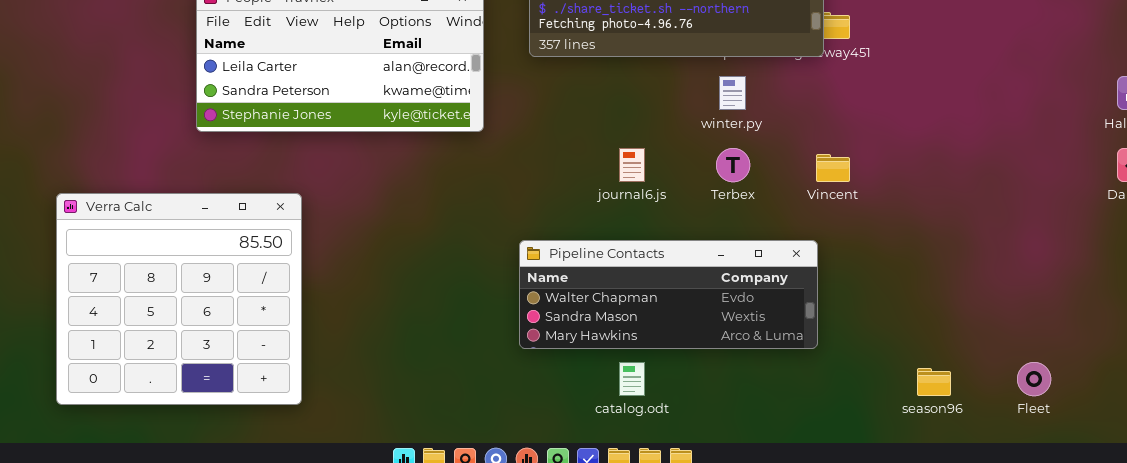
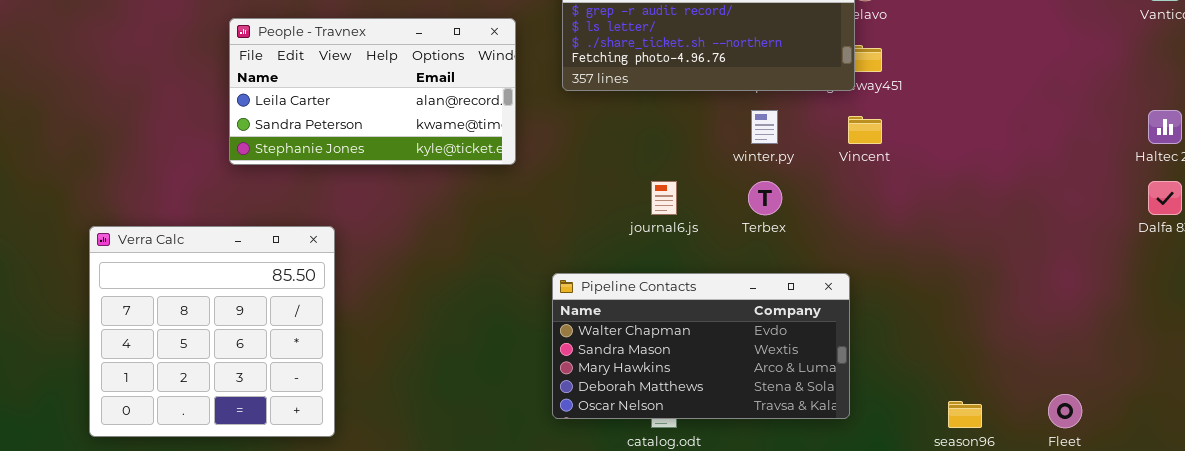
Vincent: [816,154,850,182] -> [848,116,882,144], moved
Pipeline Contacts: [519,240,818,349] -> [552,273,850,419], resized

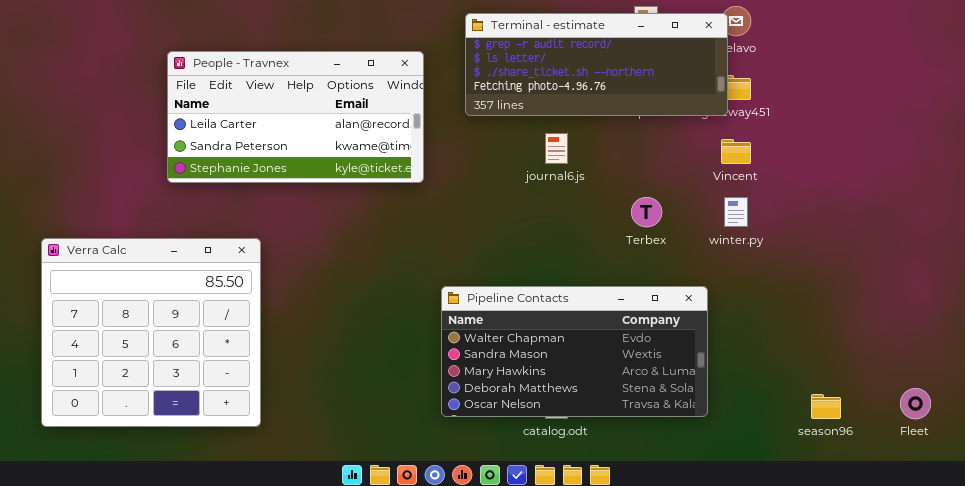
winter.py: [751,110,778,144] -> [724,197,748,227], moved
journal6.js: [651,181,677,215] -> [545,133,568,164], moved
Pipeline Contacts: [552,273,850,419] -> [441,286,708,417], moved

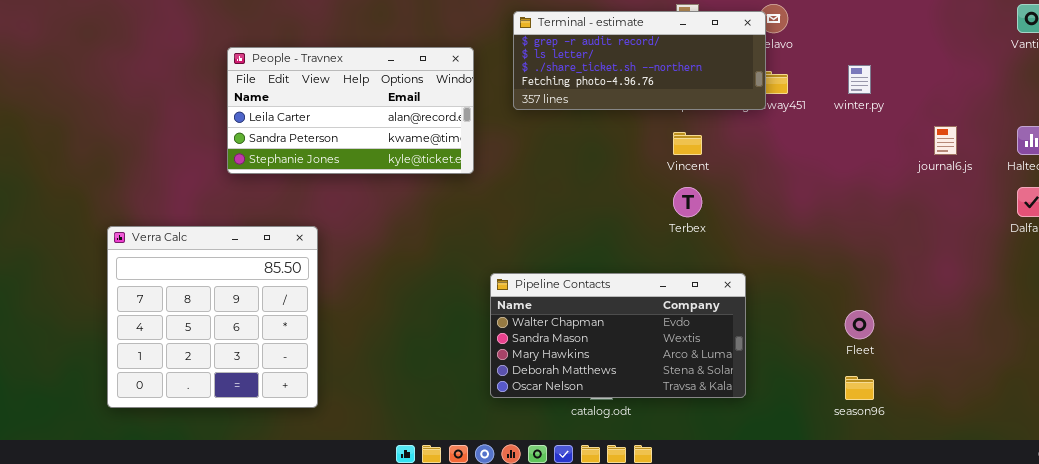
journal6.js: [545,133,568,164] -> [934,126,957,155], moved
Vincent: [721,139,751,164] -> [673,132,702,155], moved
winter.py: [724,197,748,227] -> [848,65,871,94], moved
Fleet: [900,388,931,419] -> [845,310,874,339], moved

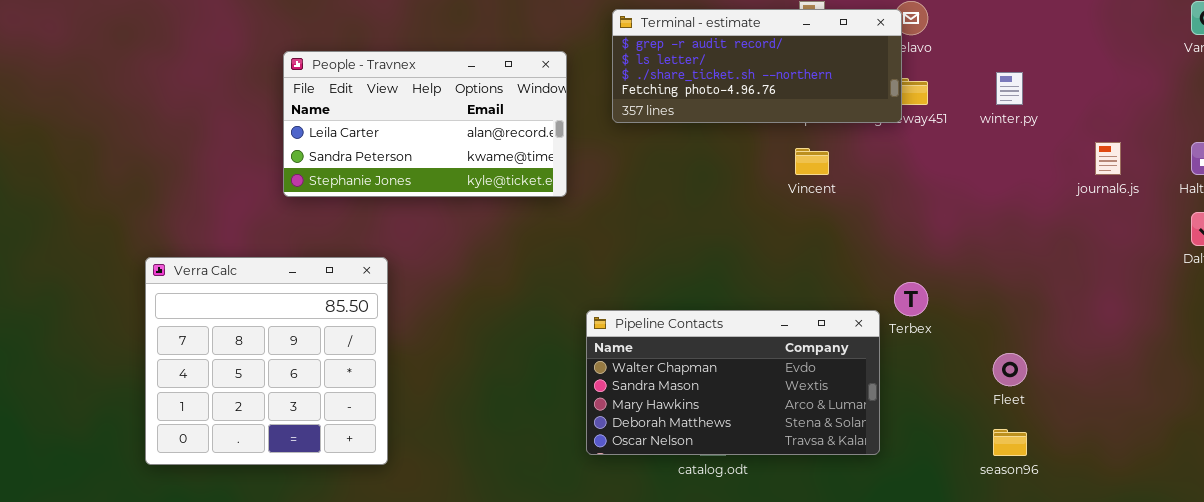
Terbex: [673,187,702,217] -> [894,282,928,316], moved

